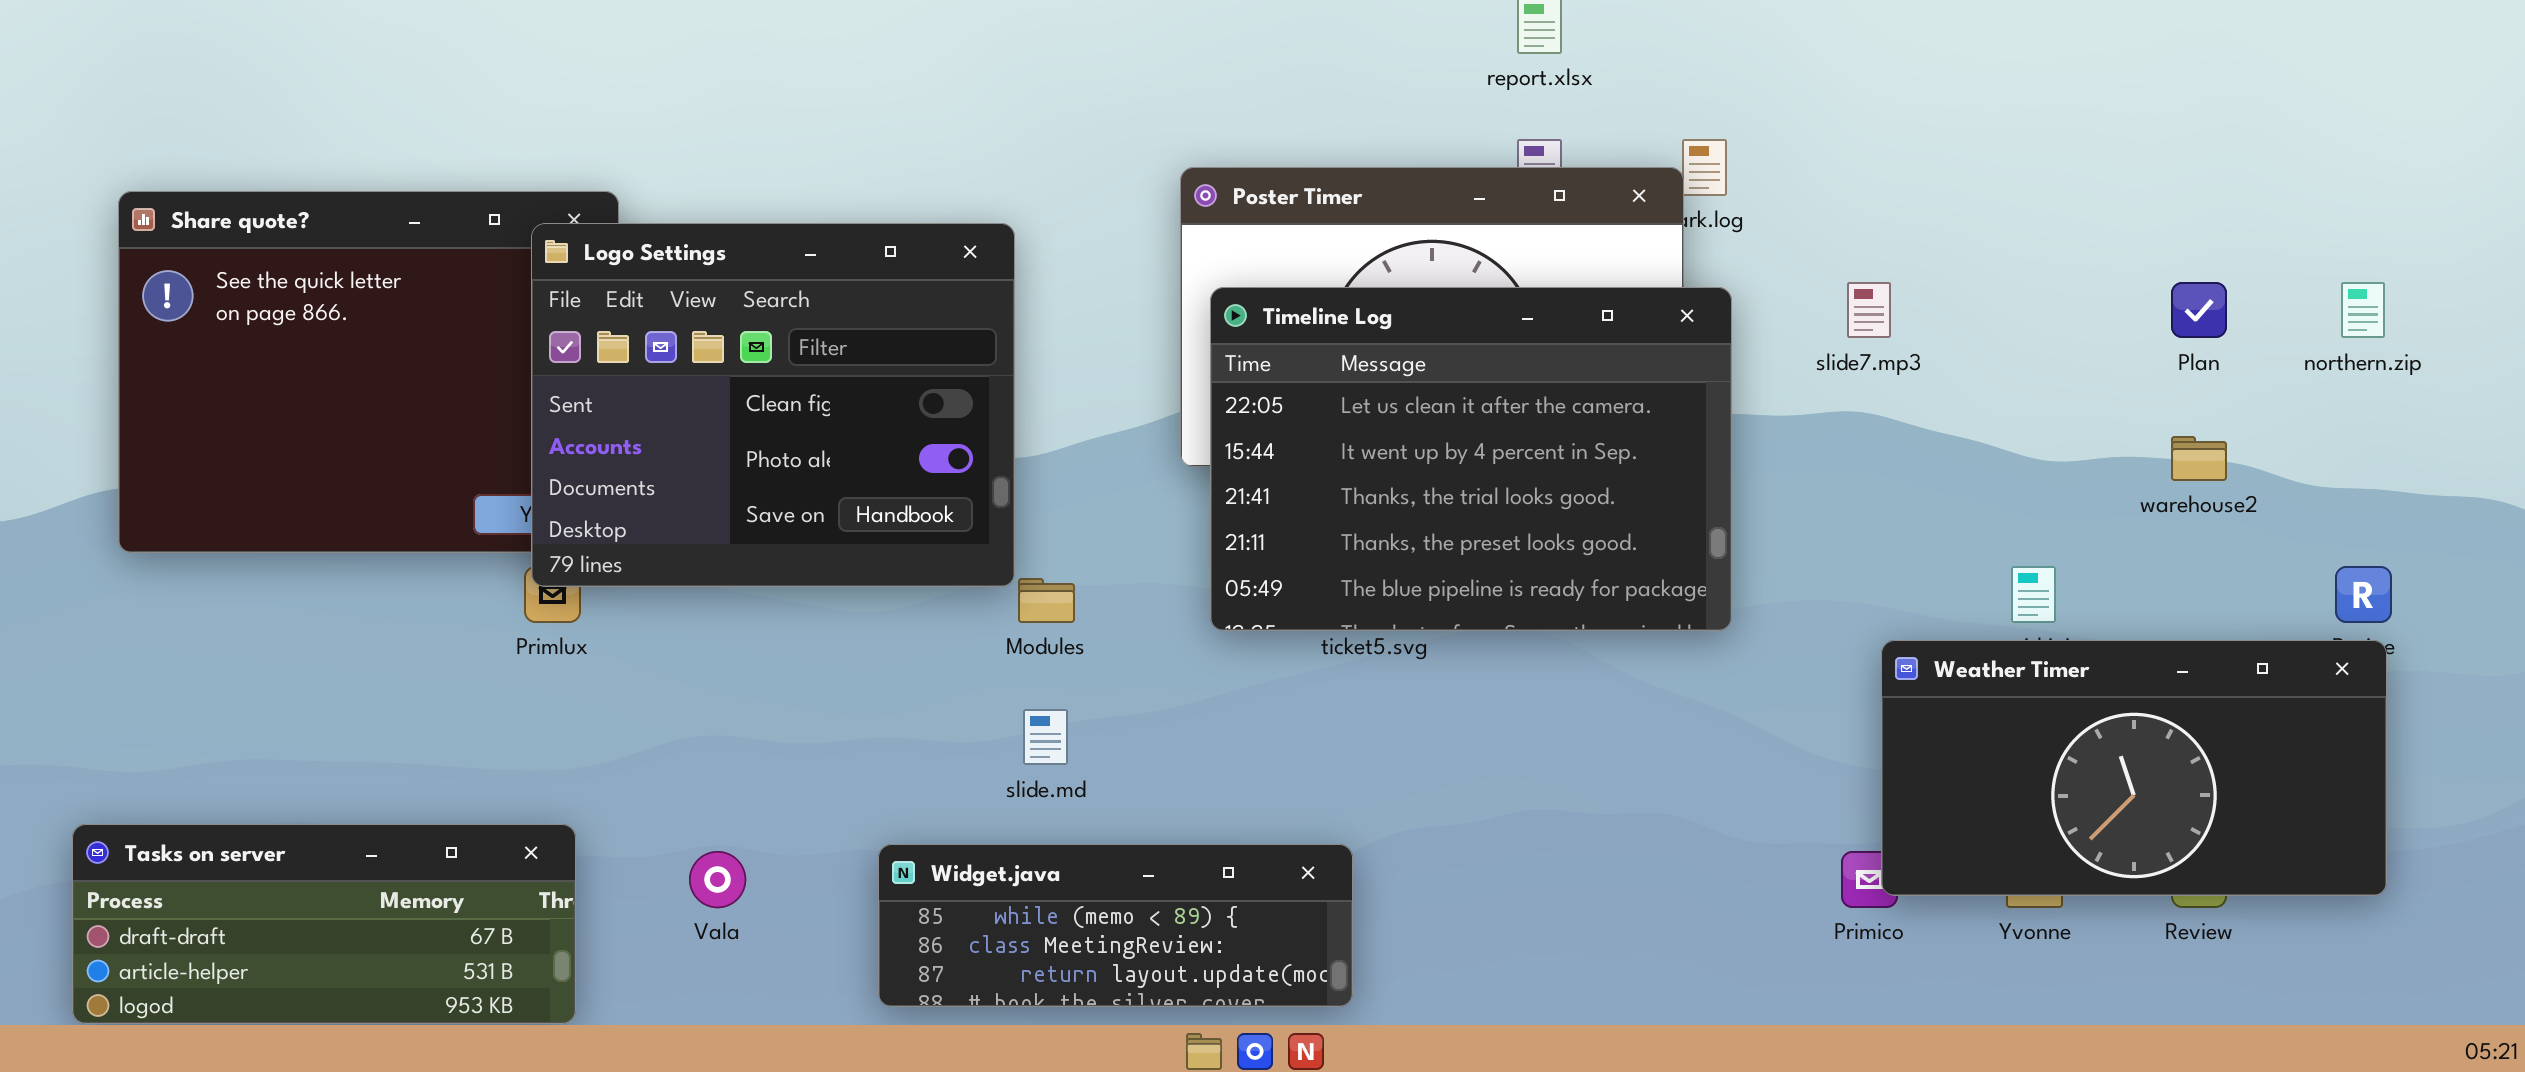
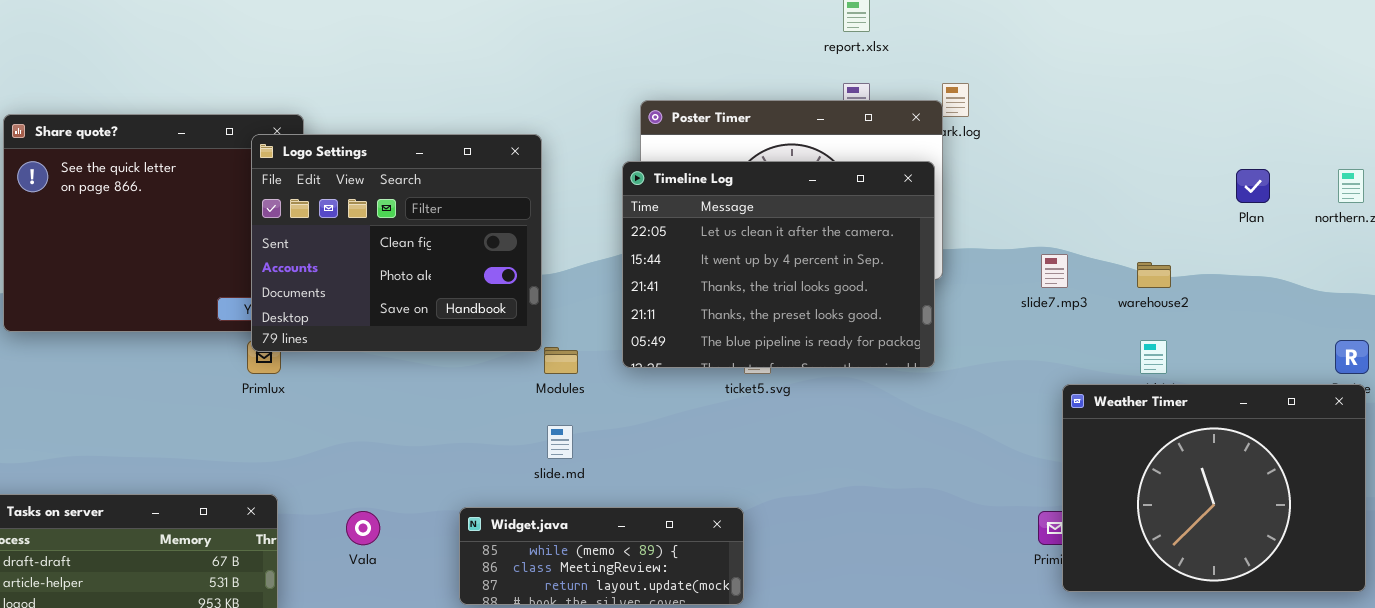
slide7.mp3: [1847,282,1891,338] -> [1041,254,1068,288], moved
Timeline Log: [1210,287,1732,631] -> [622,161,935,368], moved
warehouse2: [2171,436,2227,481] -> [1137,262,1171,288], moved
Weather Timer: [1881,640,2387,896] -> [1062,384,1366,592], resized

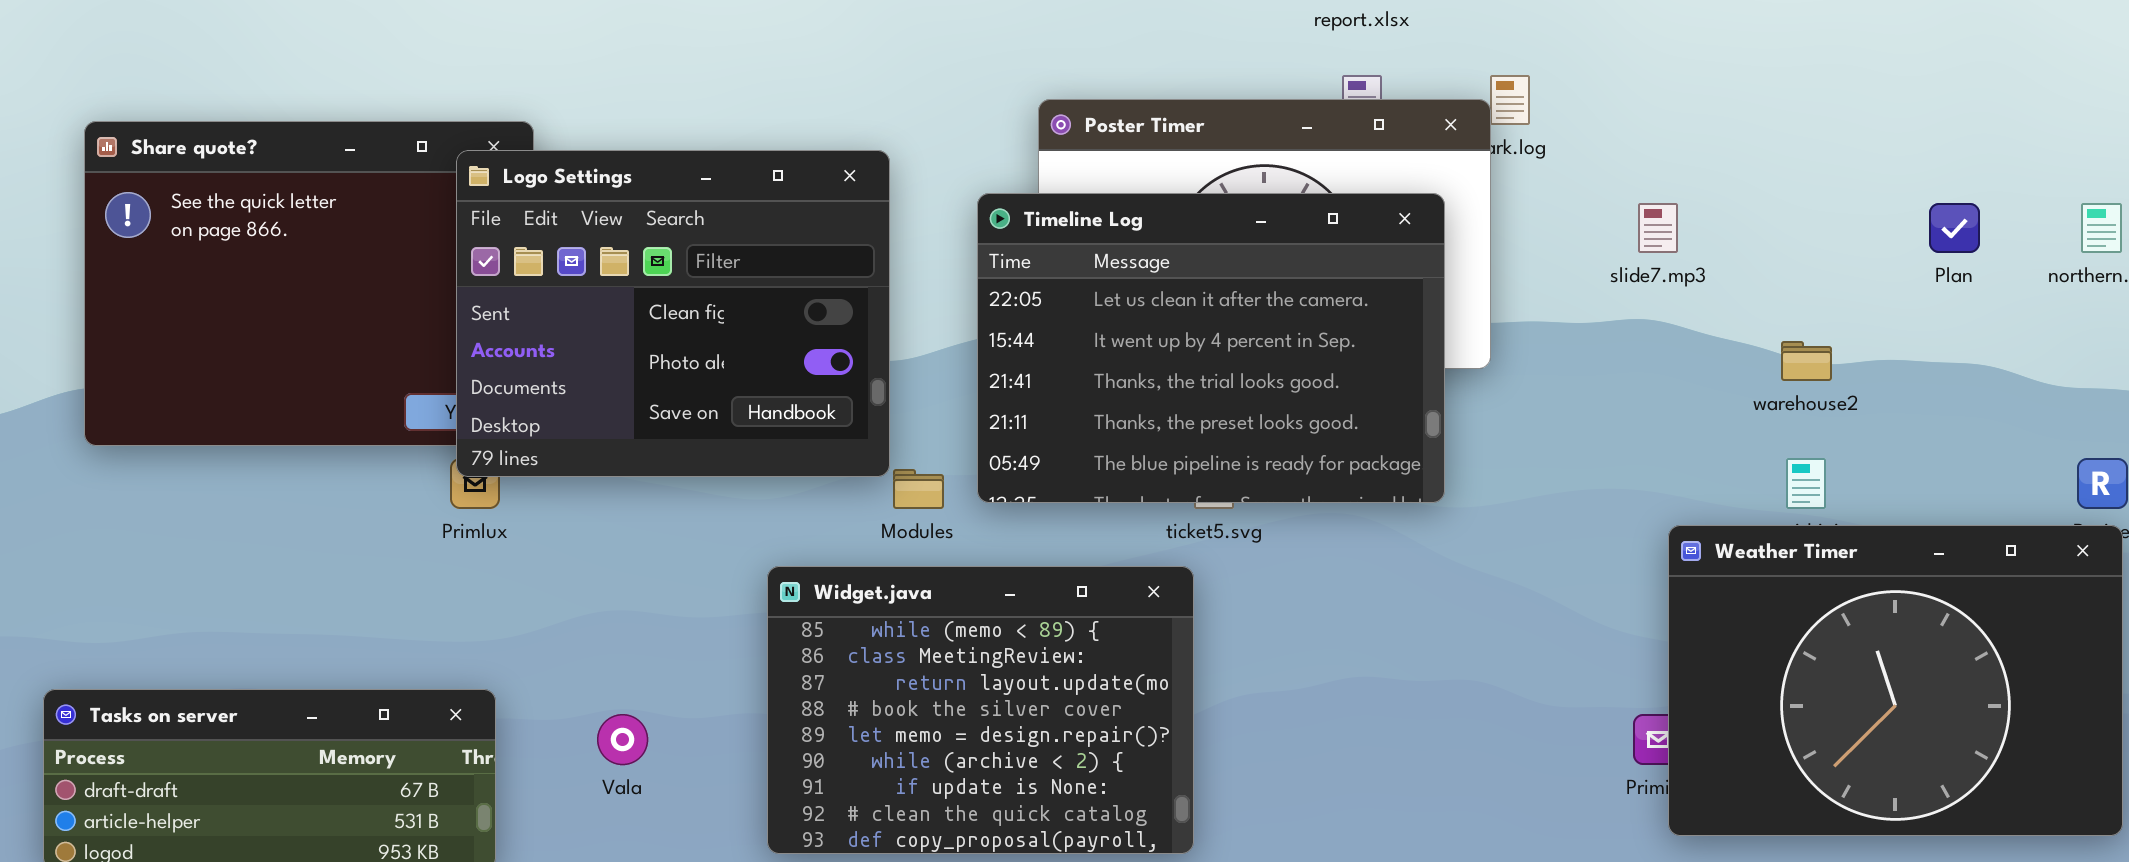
Timeline Log: [622,161,935,368] -> [977,193,1445,503], moved
slide7.mp3: [1041,254,1068,288] -> [1638,203,1678,253], moved
Widget.java: [459,507,744,605] -> [767,566,1194,854], resized

